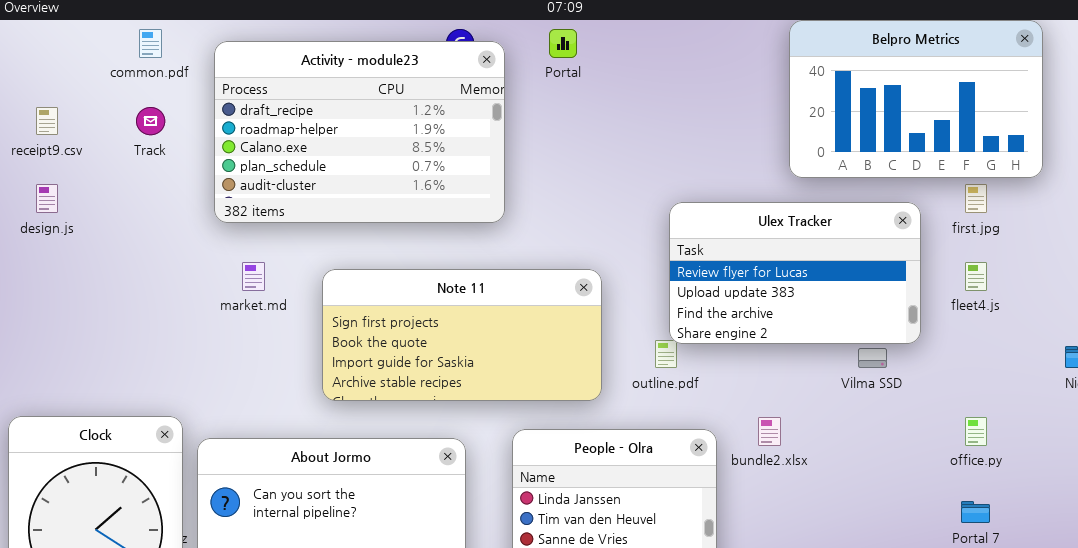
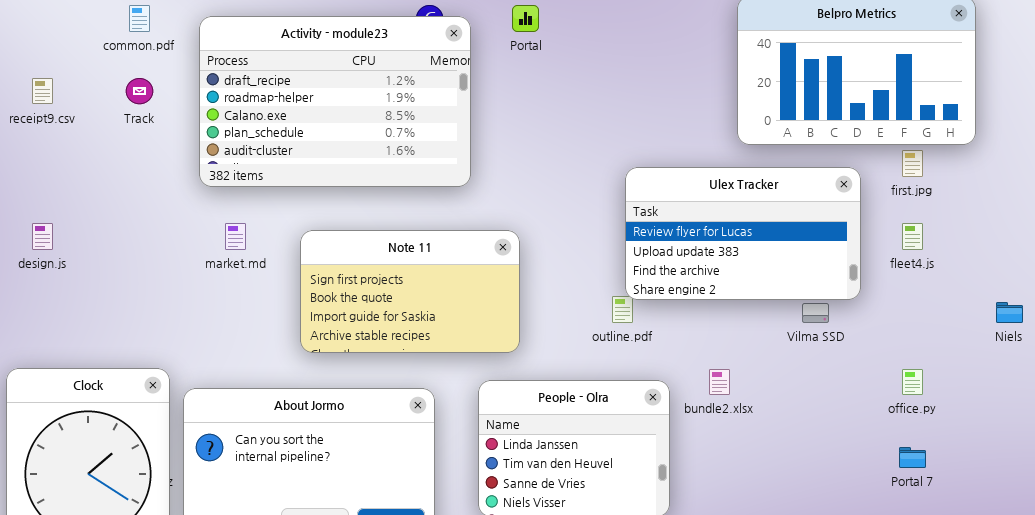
design.js: [36,184,58,213] -> [32,223,53,250], moved
Note 11: [322,269,602,401] -> [300,230,520,353], resized

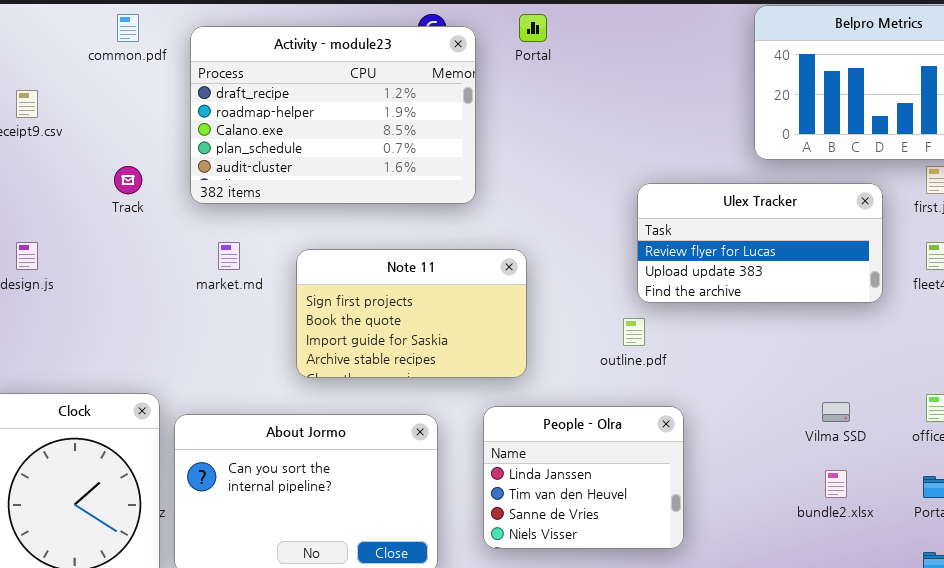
Track: [126,78,153,104] -> [114,166,142,194], moved
Ulex Tracker: [625,167,861,300] -> [637,183,883,303], resized
Vilma SSD: [802,303,829,323] -> [822,402,850,422], moved
bundle2.xlsx: [709,369,730,395] -> [825,470,847,498], moved

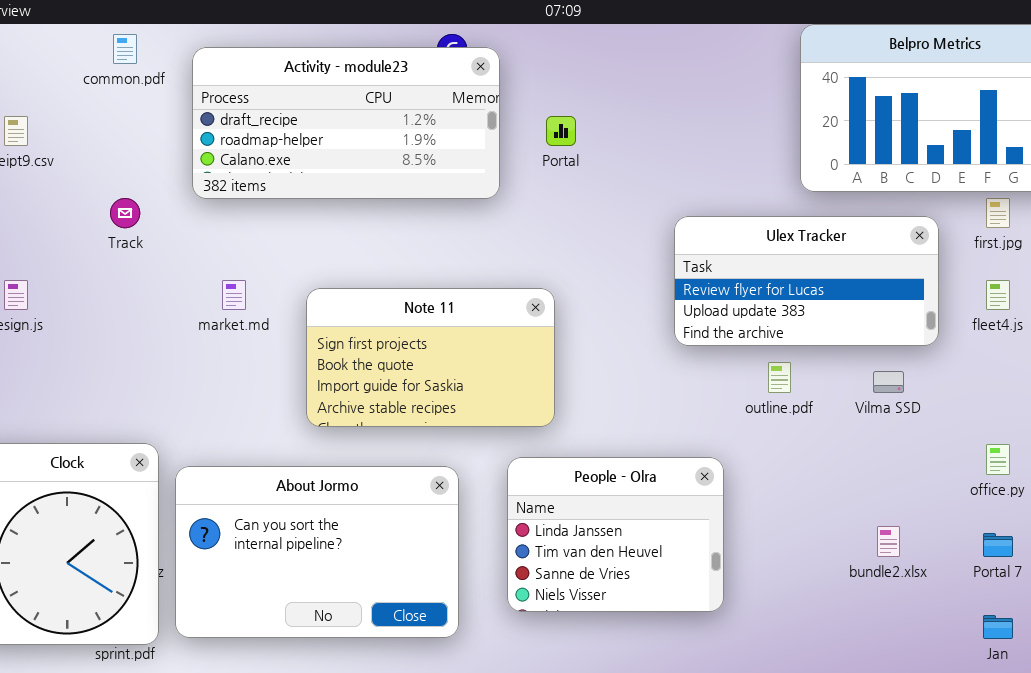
Portal: [519,14,547,42] -> [546,116,576,146], moved
Activity - module23: [190,26,476,204] -> [192,47,500,199], resized
outline.pdf: [623,318,645,346] -> [768,362,791,393], moved
Vilma SSD: [822,402,850,422] -> [873,371,904,393], moved

